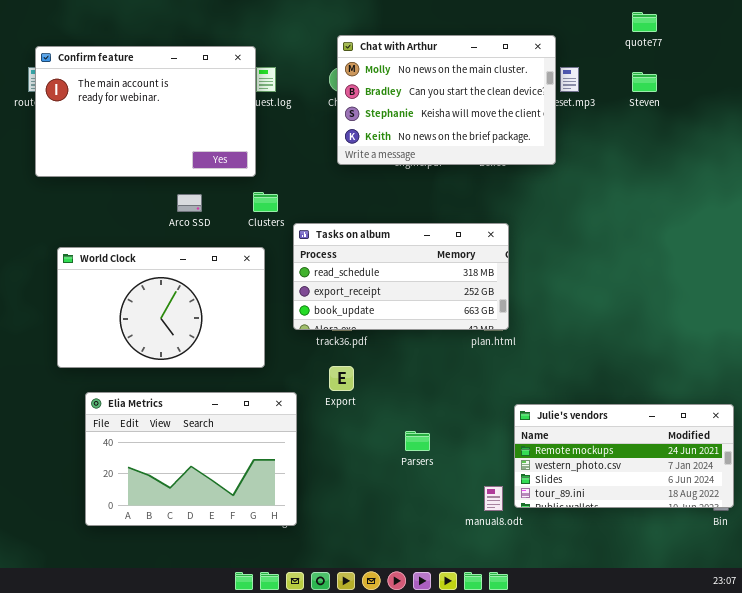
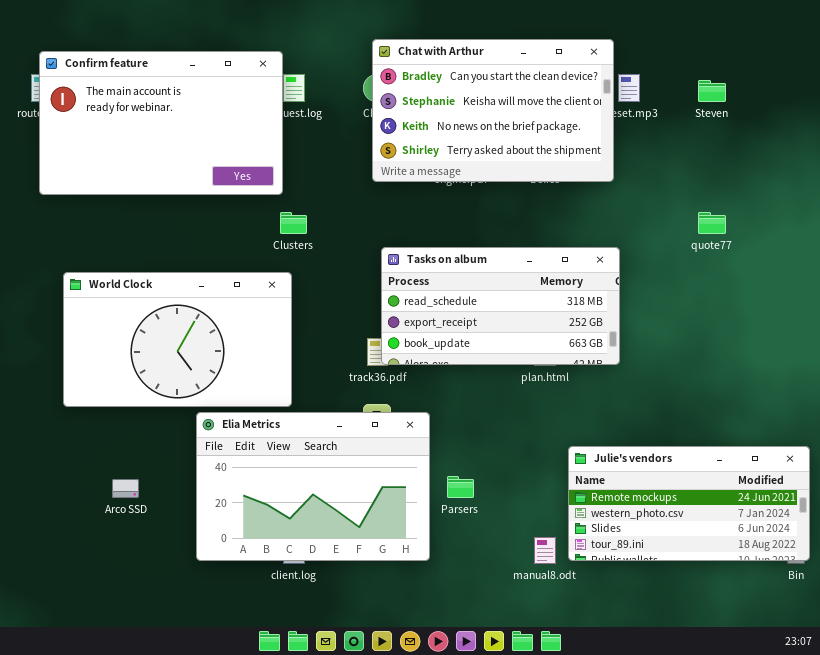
quote77: [632,12,657,32] -> [698,212,726,234], moved
Chat with Arthur: [337,35,556,165] -> [372,39,614,182], scrolled down 1 row
Arco SSD: [177,194,202,212] -> [112,479,139,498], moved
Tasks on album: [293,223,509,330] -> [381,247,620,365], moved
Elia Metrics: [85,392,297,526] -> [196,412,430,561], moved

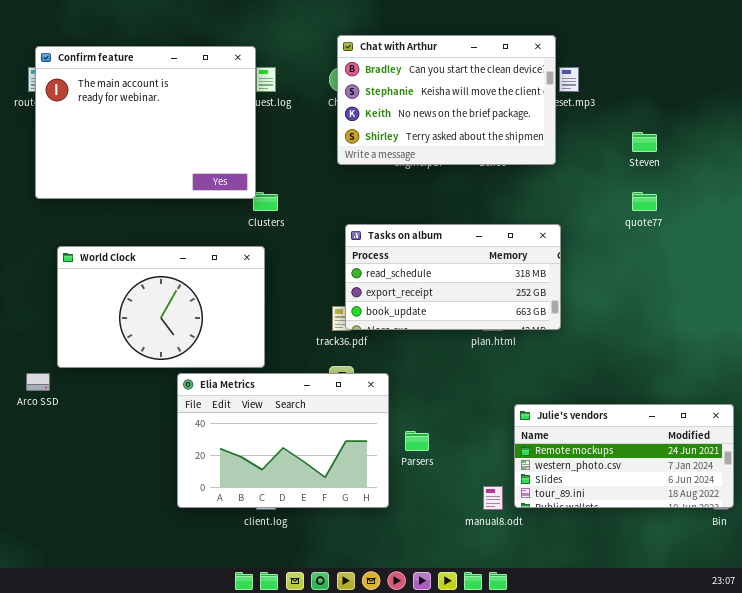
Confirm feature: [39,51,283,195] -> [35,46,256,199], resized
Steven: [698,80,726,102] -> [632,132,657,152], moved
Arco SSD: [112,479,139,498] -> [26,373,50,391], moved

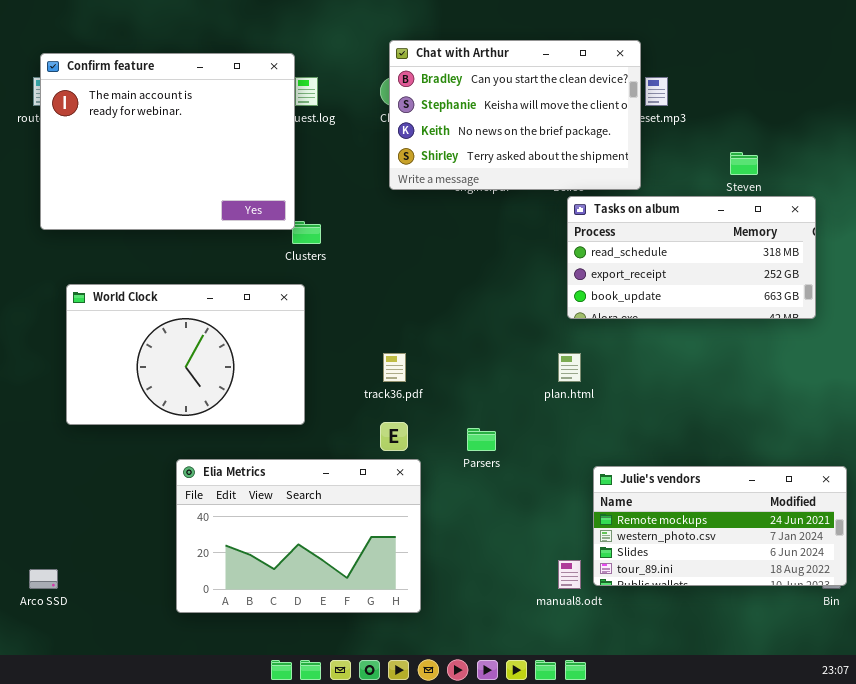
Tasks on album: [345,224,561,330] -> [567,196,816,319], moved
Arco SSD: [26,373,50,391] -> [29,569,58,589], moved
Elia Metrics: [177,373,389,508] -> [176,459,421,613], moved
Parsers: [405,431,429,451] -> [467,428,496,451], moved

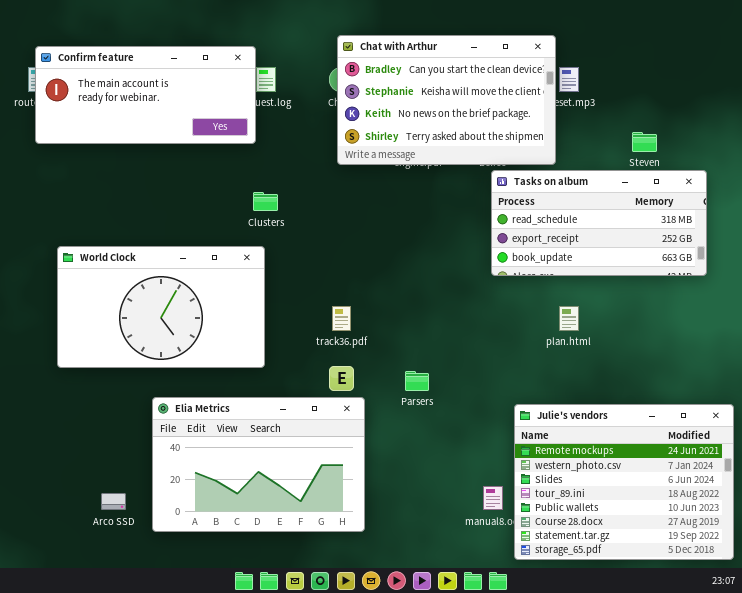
Confirm feature: [40,53,295,230] -> [35,46,256,144], resized
plan.html: [558,353,581,382] -> [559,306,579,331], moved
Julie's vendors: [593,466,847,586] -> [514,404,734,560], resized
Arco SSD: [29,569,58,589] -> [101,493,126,510], moved

